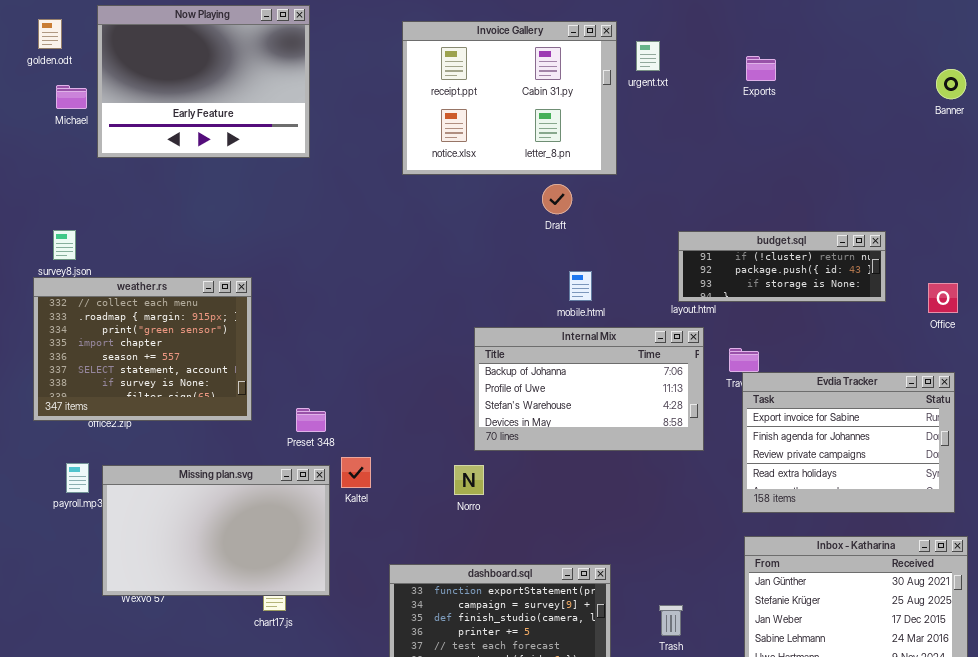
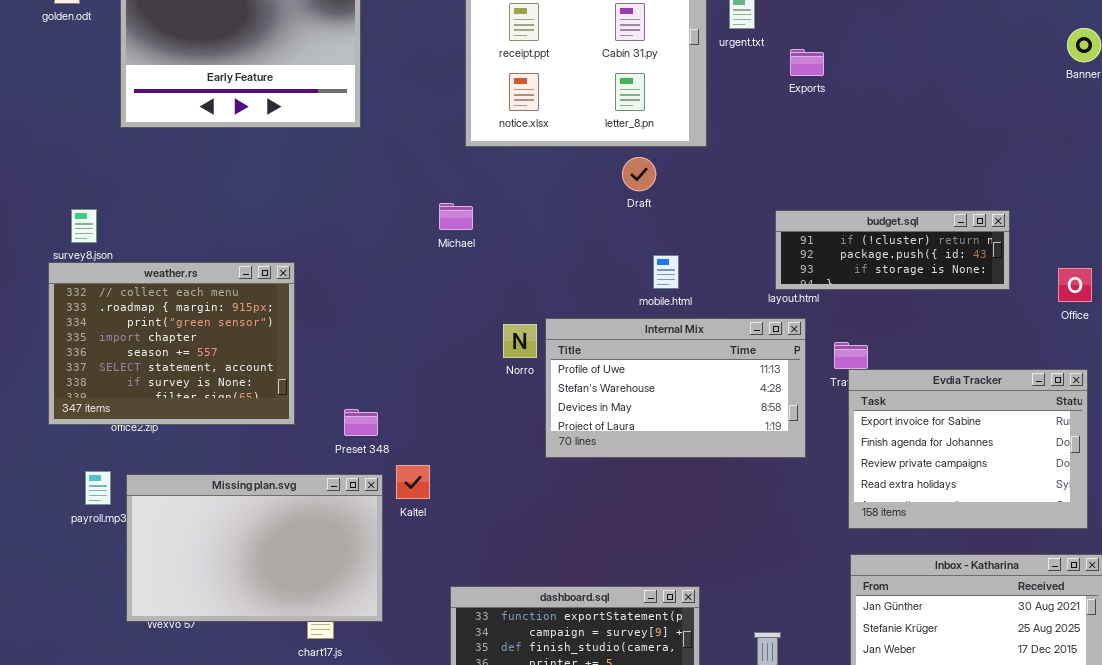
Exports: [746,56,776,81] -> [790,49,824,76], moved
Michael: [56,85,87,109] -> [439,203,473,230], moved
Internal Mix: [474,327,704,451] -> [545,318,806,458], scrolled down 1 row
Norro: [454,465,484,495] -> [503,324,537,358], moved

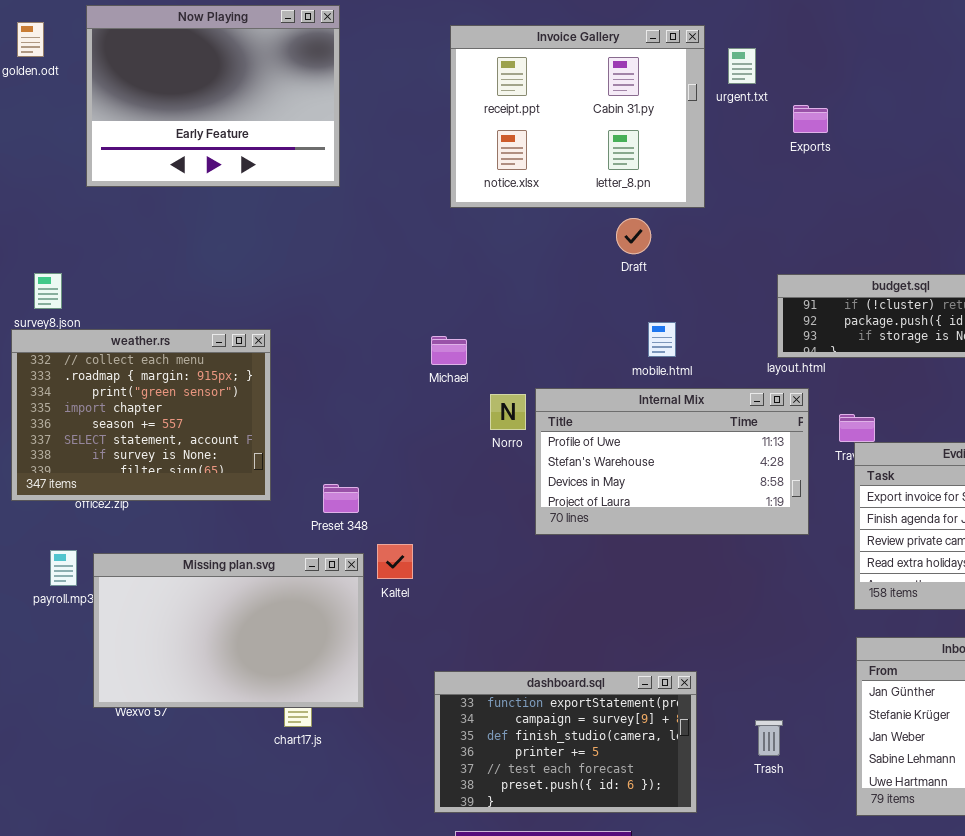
Michael: [439,203,473,230] -> [431,336,467,365], moved

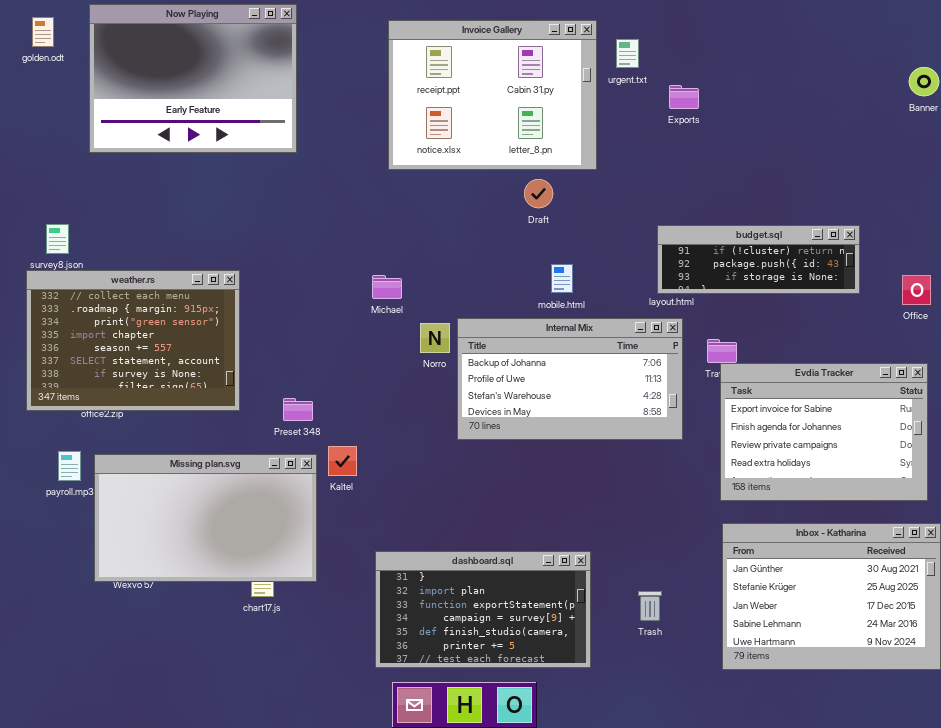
Internal Mix: [535,388,809,535] -> [457,318,683,440], scrolled up 1 row
dashboard.sql: [434,671,697,813] -> [375,551,591,668], scrolled up 2 rows

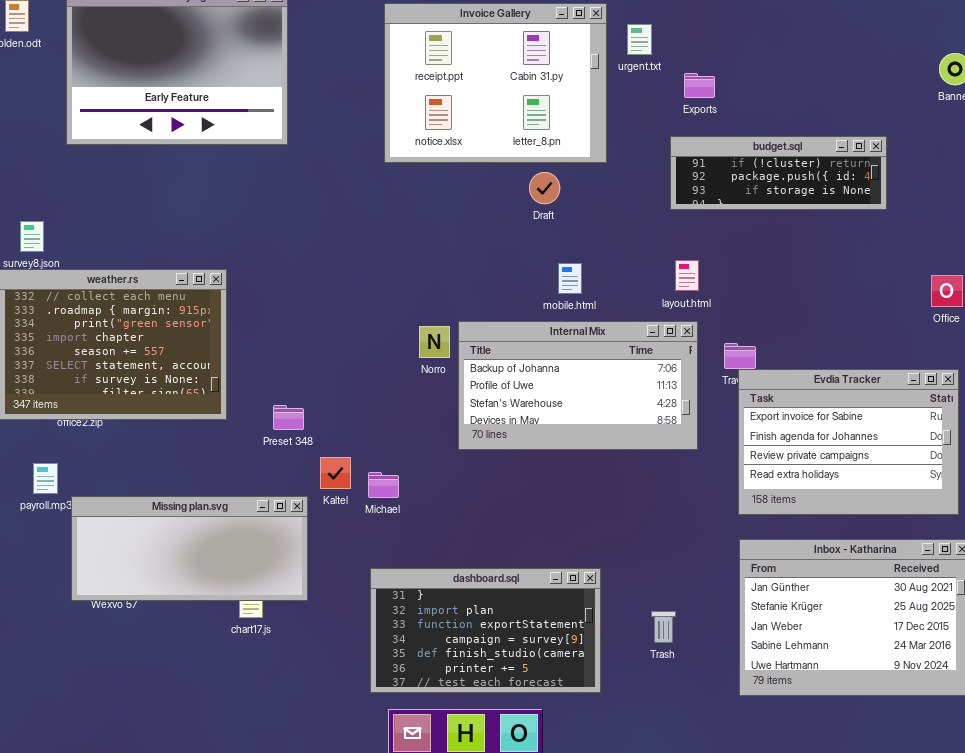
budget.sql: [657,225,860,294] -> [670,136,887,210], moved
Michael: [372,275,402,299] -> [368,472,399,498], moved
Missing plan.svg: [94,454,317,582] -> [71,496,308,601], resized

